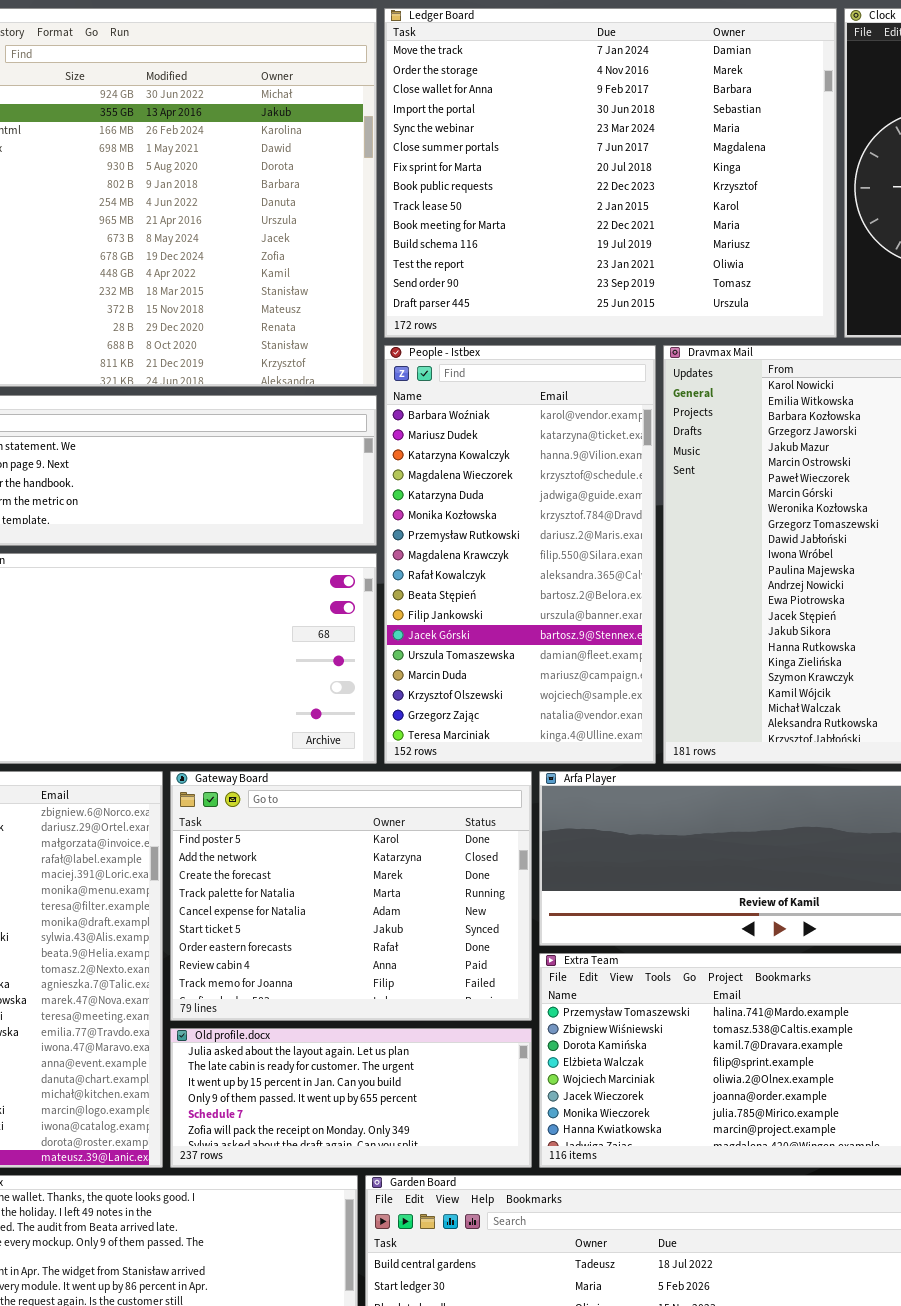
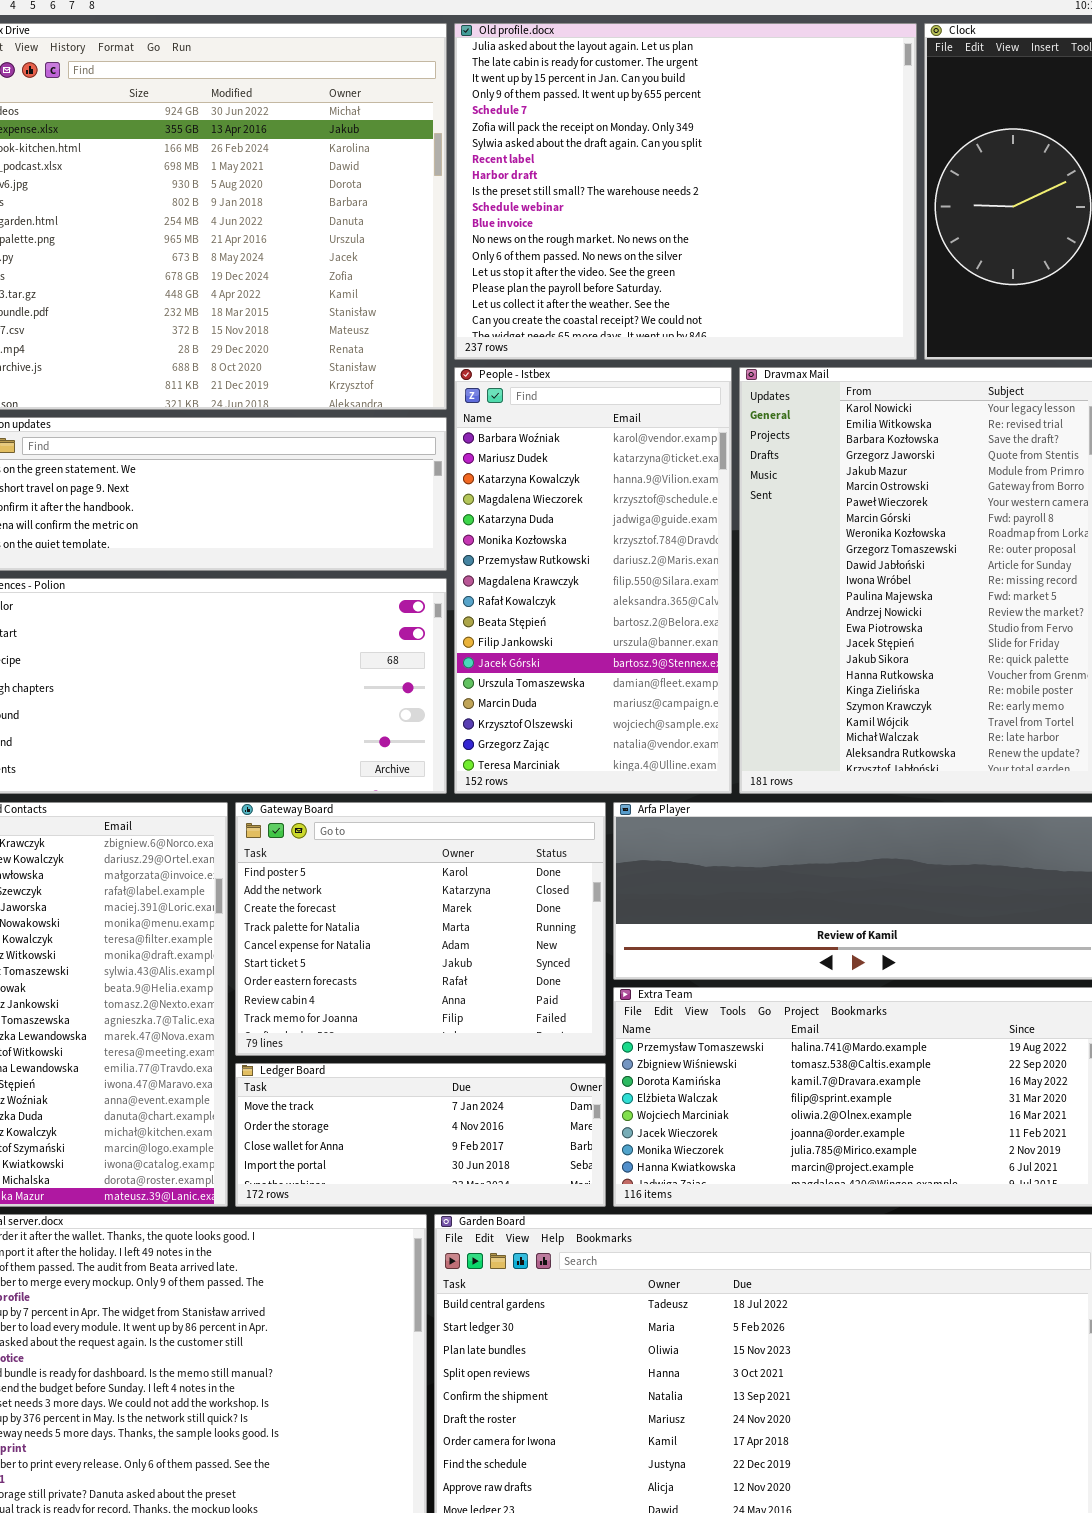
Ledger Board: [384,8,837,338] -> [235,1063,606,1207], moved, resized
Old profile.docx: [170,1028,532,1168] -> [454,23,917,360], moved, resized

